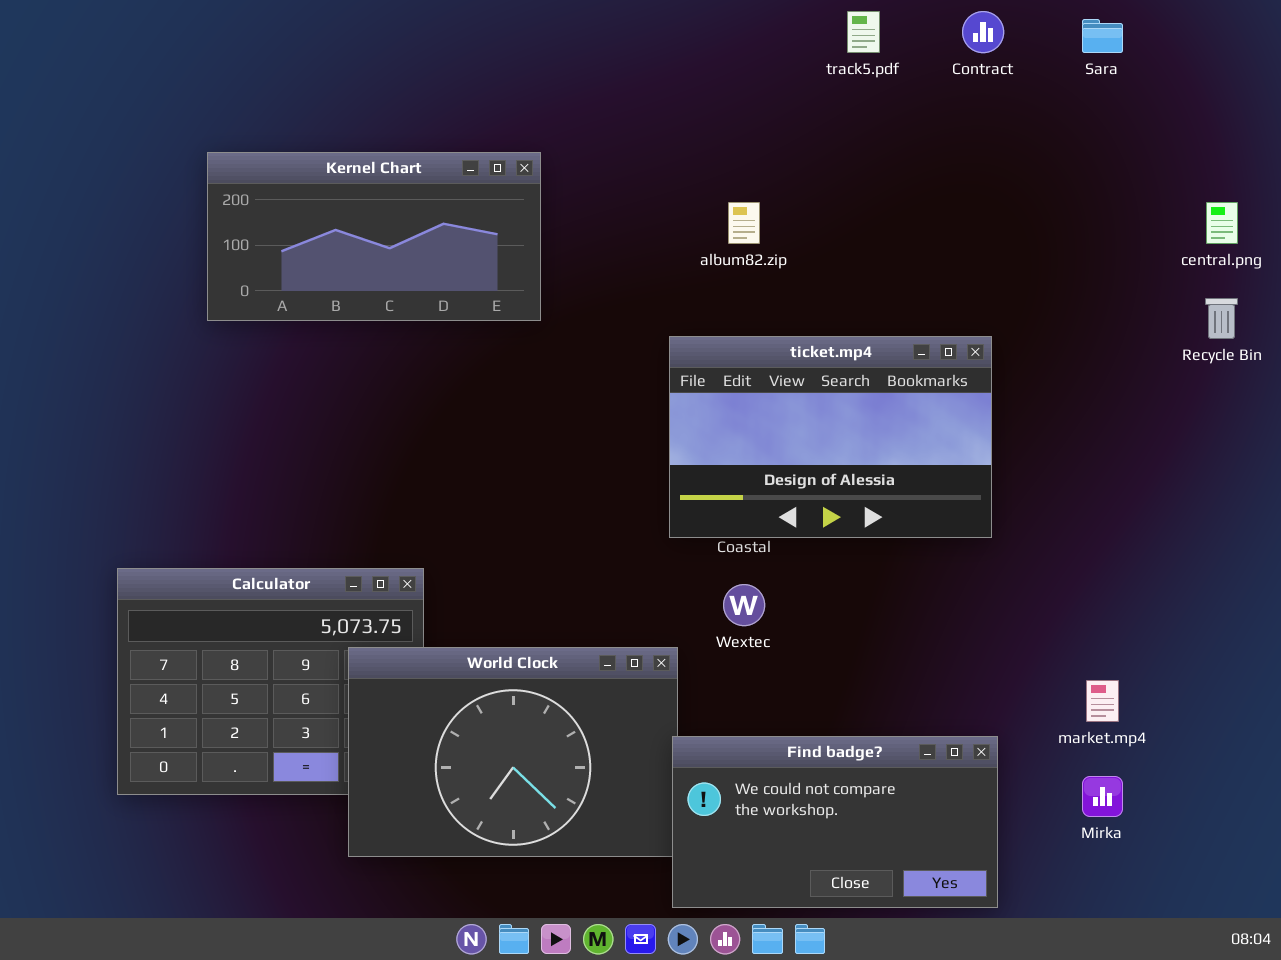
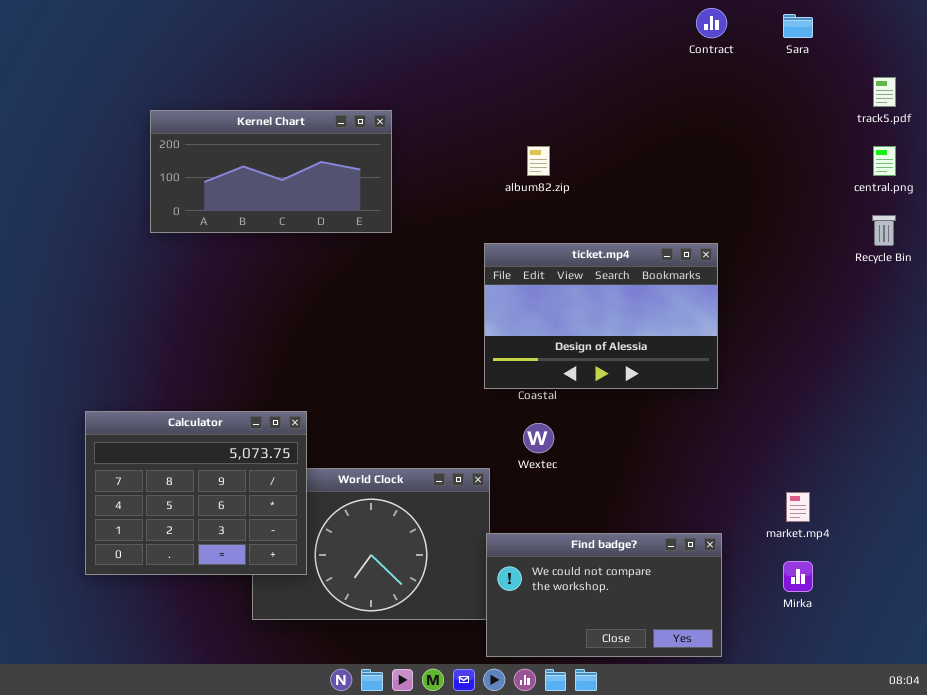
track5.pdf: [847,11,880,53] -> [873,77,896,107], moved
Calculator: [117,568,424,795] -> [85,411,307,575], raised

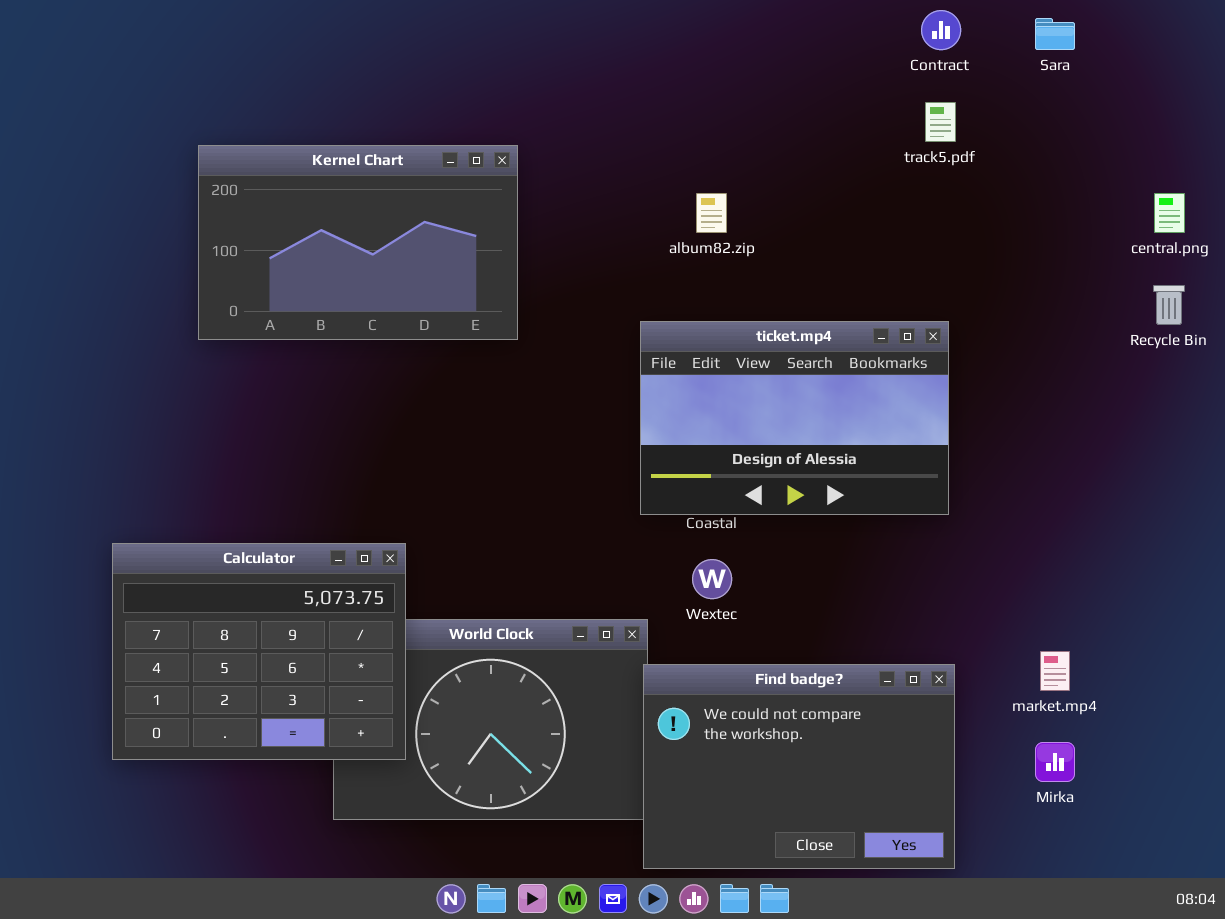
track5.pdf: [873,77,896,107] -> [925,102,956,142], moved
Kernel Chart: [150,110,392,233] -> [198,145,518,340], resized
Find badge?: [486,533,722,657] -> [643,664,955,869], resized

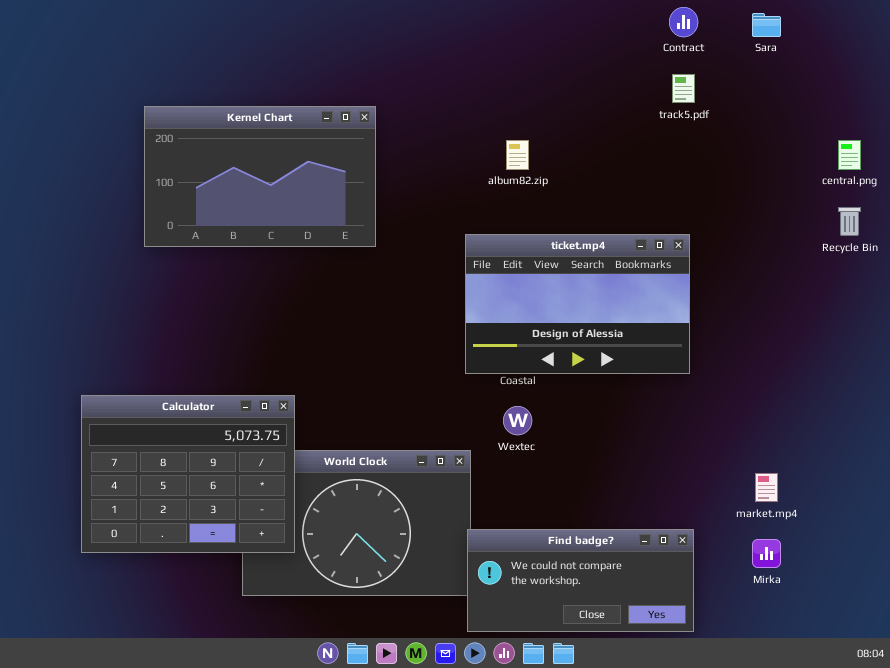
Find badge?: [643,664,955,869] -> [467,529,694,632], resized

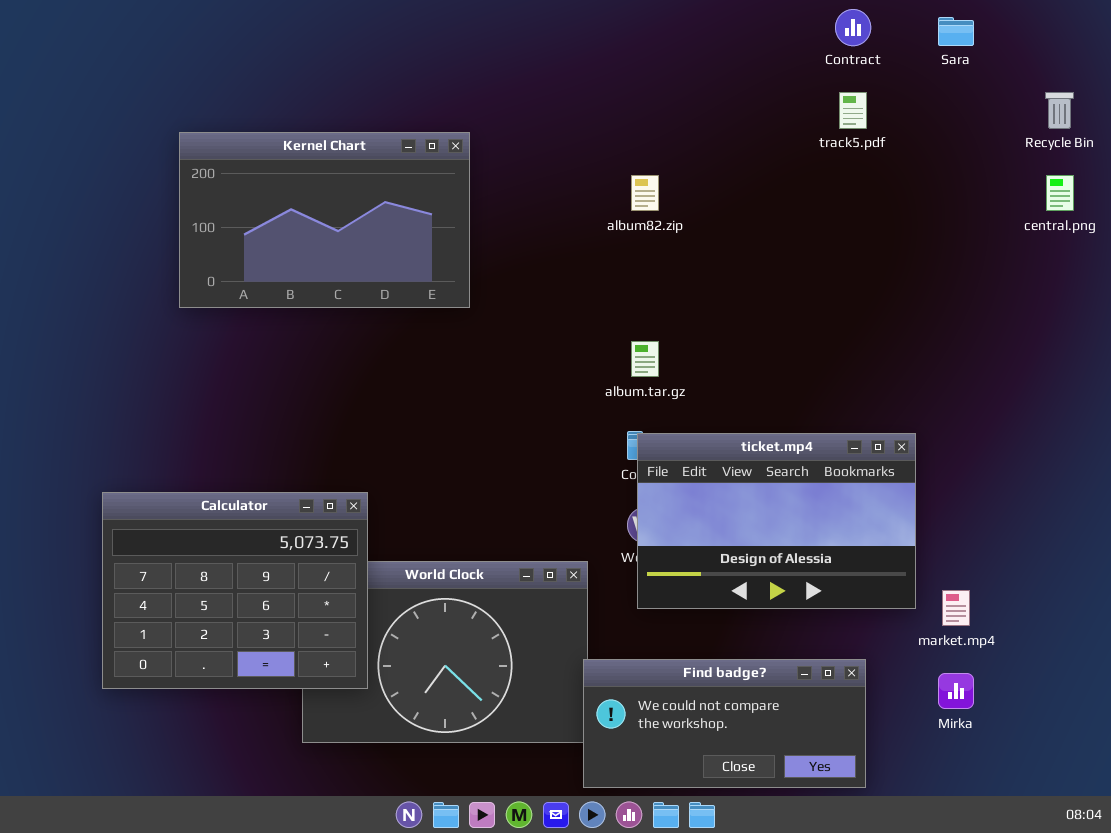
Recycle Bin: [838,207,861,236] -> [1045,92,1074,129], moved
ticket.mp4: [465,234,690,374] -> [637,433,916,609], moved

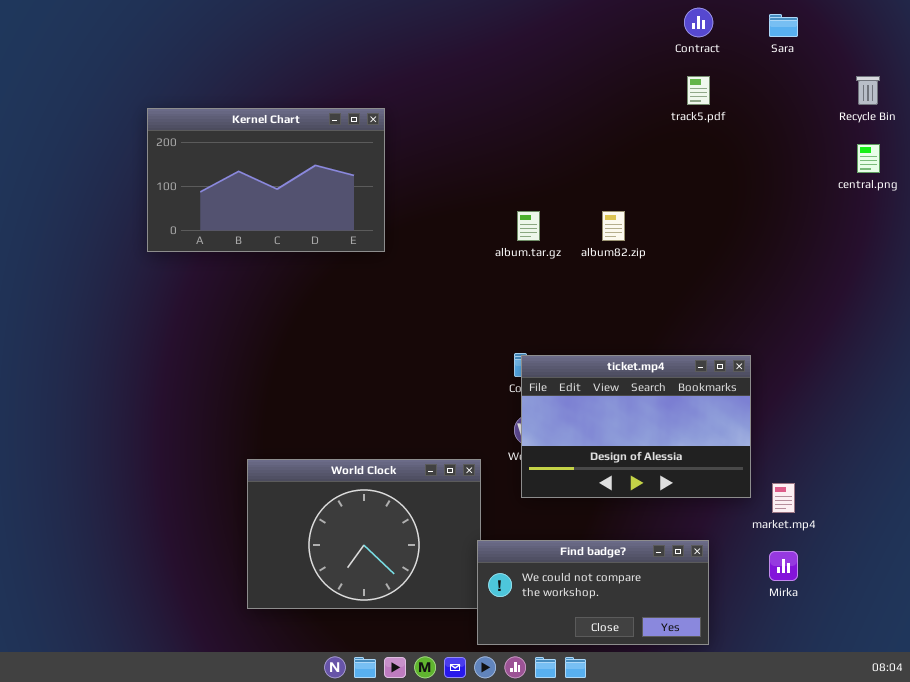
album82.zip: [631,175,659,211] -> [602,211,625,241], moved
album.tar.gz: [631,341,659,377] -> [517,211,540,241], moved
Calculator: [102,492,368,689] -> none, closed

